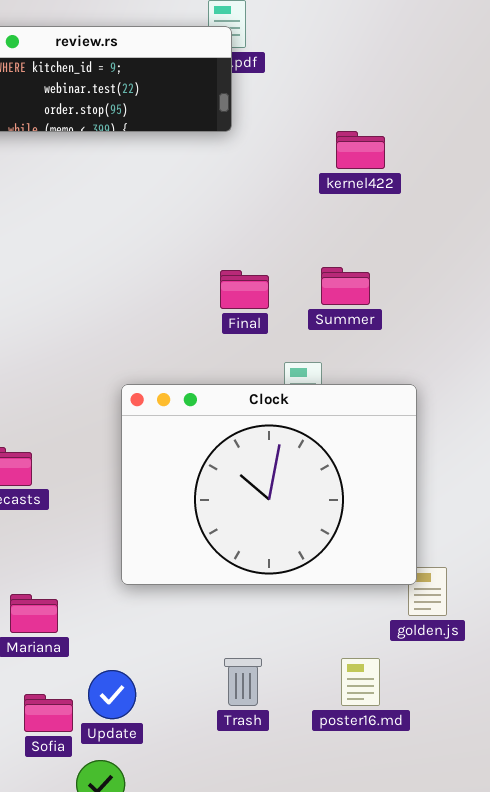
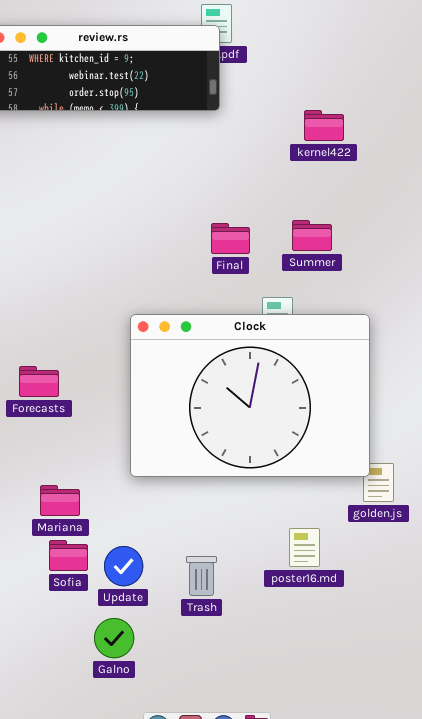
Trash: [224,658,262,706] -> [186,556,217,596], moved
poster16.md: [341,658,380,706] -> [289,528,320,567], moved
Sofia: [24,694,73,732] -> [49,540,88,571], moved

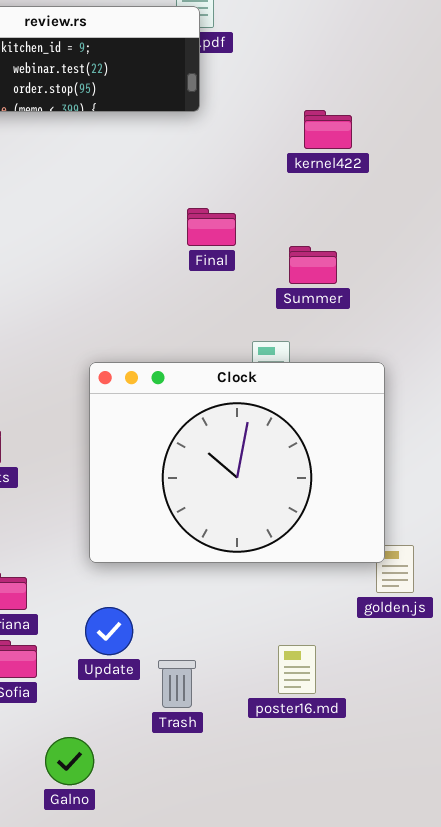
Final: [211,223,250,254] -> [187,208,236,246], moved
poster16.md: [289,528,320,567] -> [278,645,316,694], moved
Update: [104,546,143,586] -> [85,607,133,655], moved

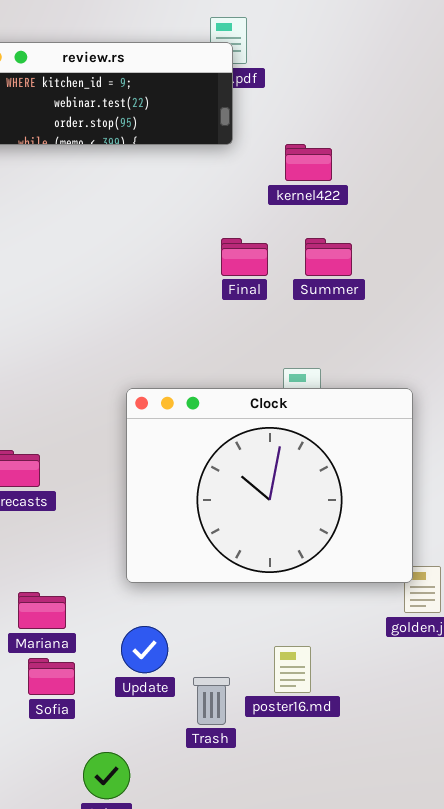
kernel422: [304,110,352,149] -> [285,144,332,181], moved
Summer: [289,246,337,284] -> [305,238,352,276], moved
poster16.md: [278,645,316,694] -> [274,646,311,693], moved

